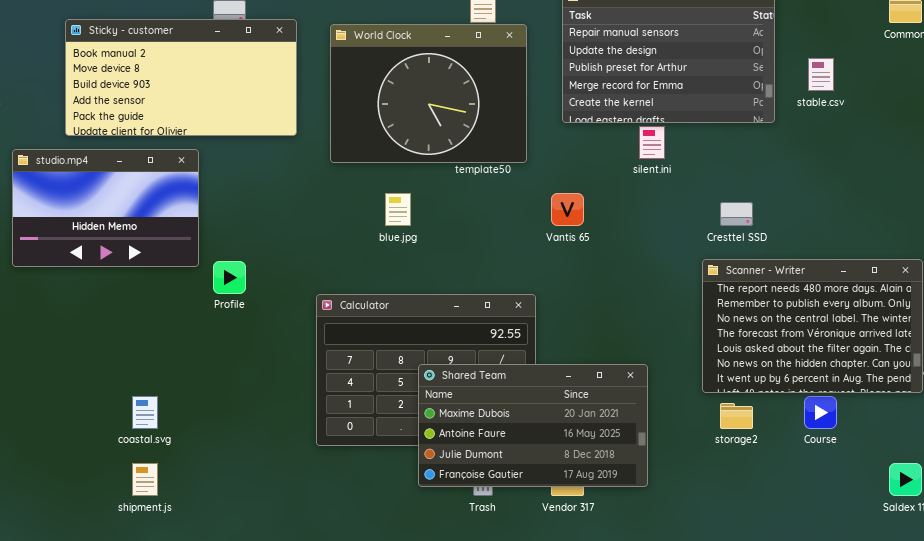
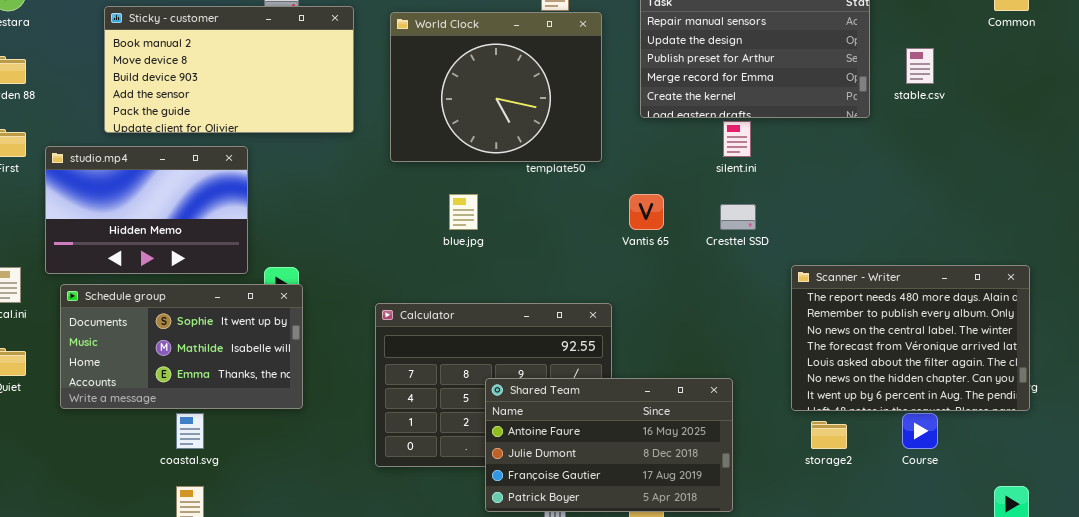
Cresttel SSD: [720,202,753,226] -> [720,204,756,230], moved
Schedule group: none -> [60,284,303,409], opened
Shared Team: [418,364,648,487] -> [485,378,733,512], scrolled down 1 row

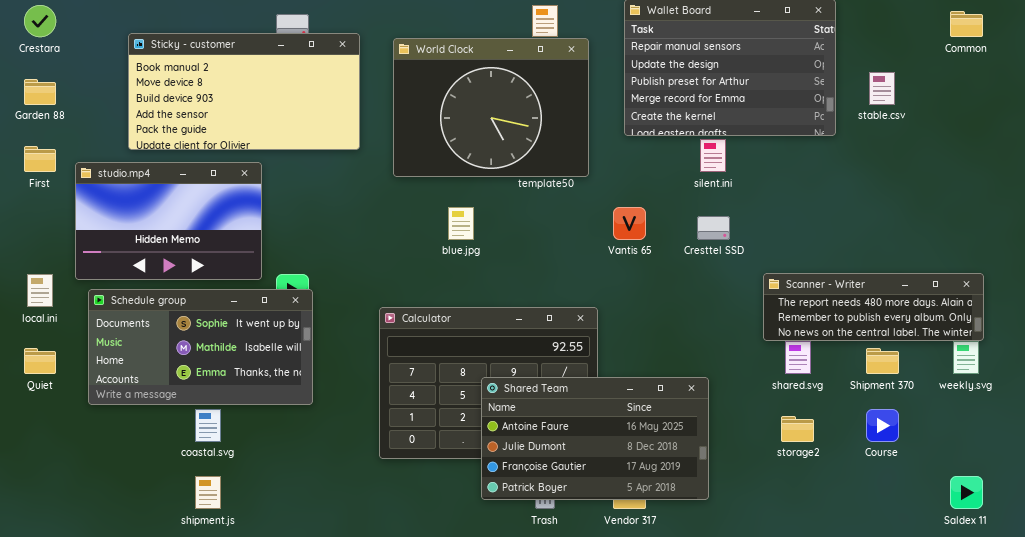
Scanner - Writer: [791,265,1030,411] -> [763,273,984,341], resized

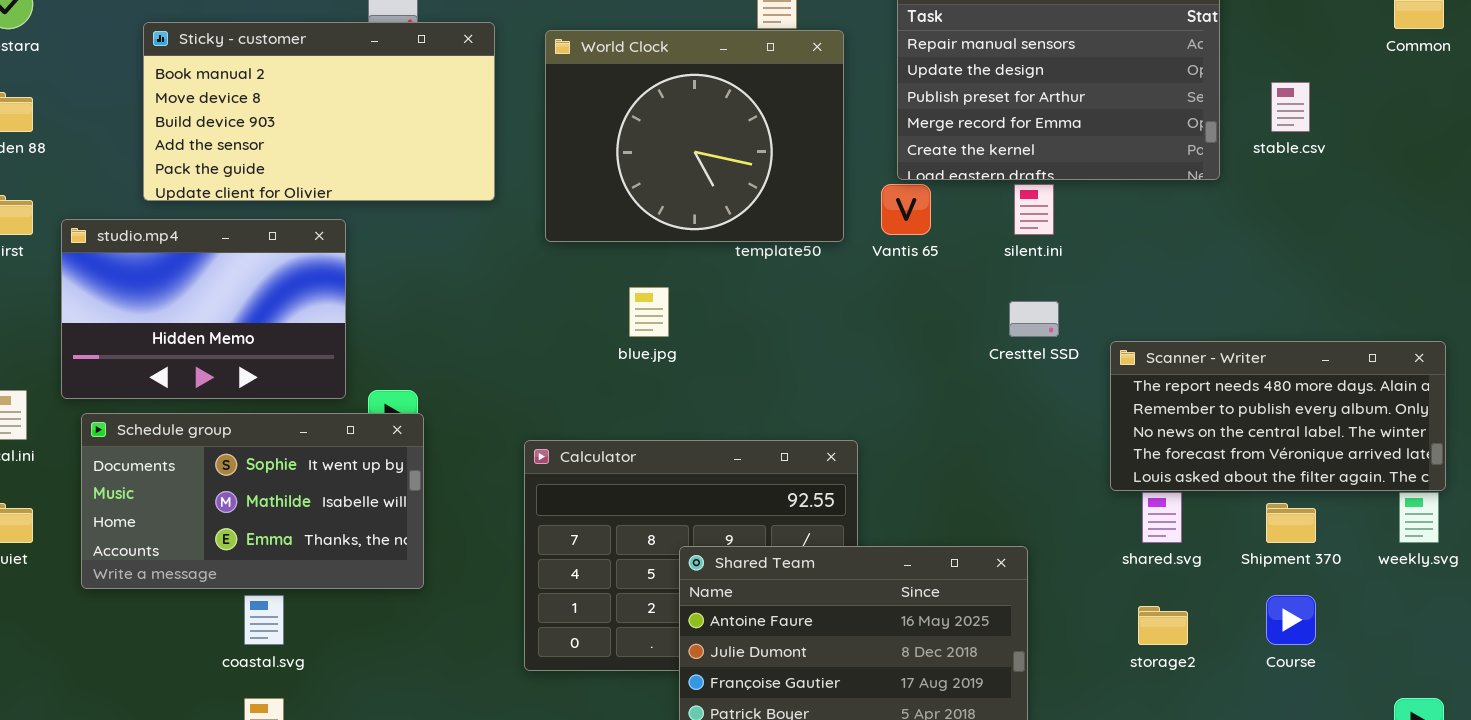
Vantis 65: [613,207,646,240] -> [881,184,931,235], moved
Scanner - Writer: [763,273,984,341] -> [1110,341,1446,491], resized

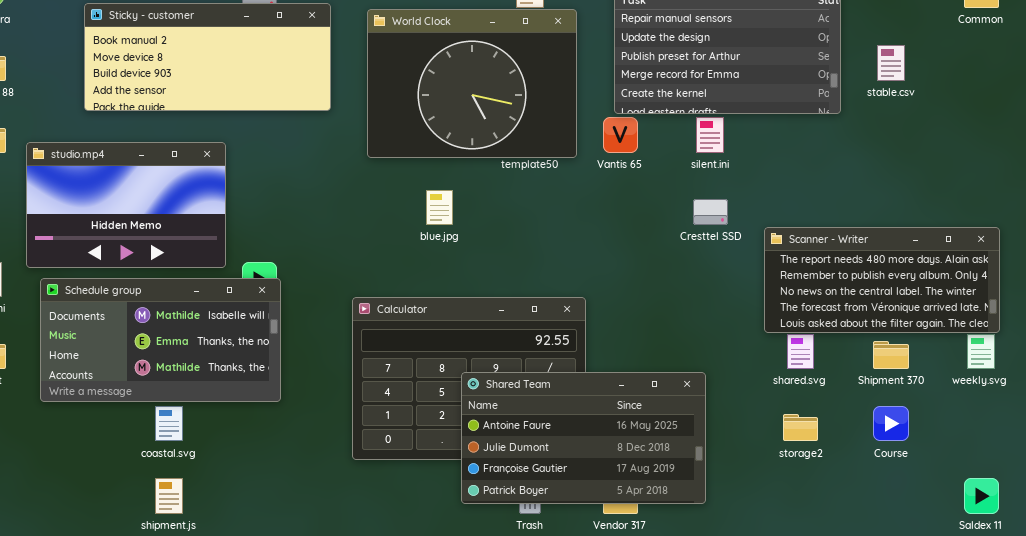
Sticky - customer: [143,22,495,201] -> [84,3,331,111], resized
Schedule group: [81,413,424,589] -> [40,278,281,402], scrolled down 1 row

